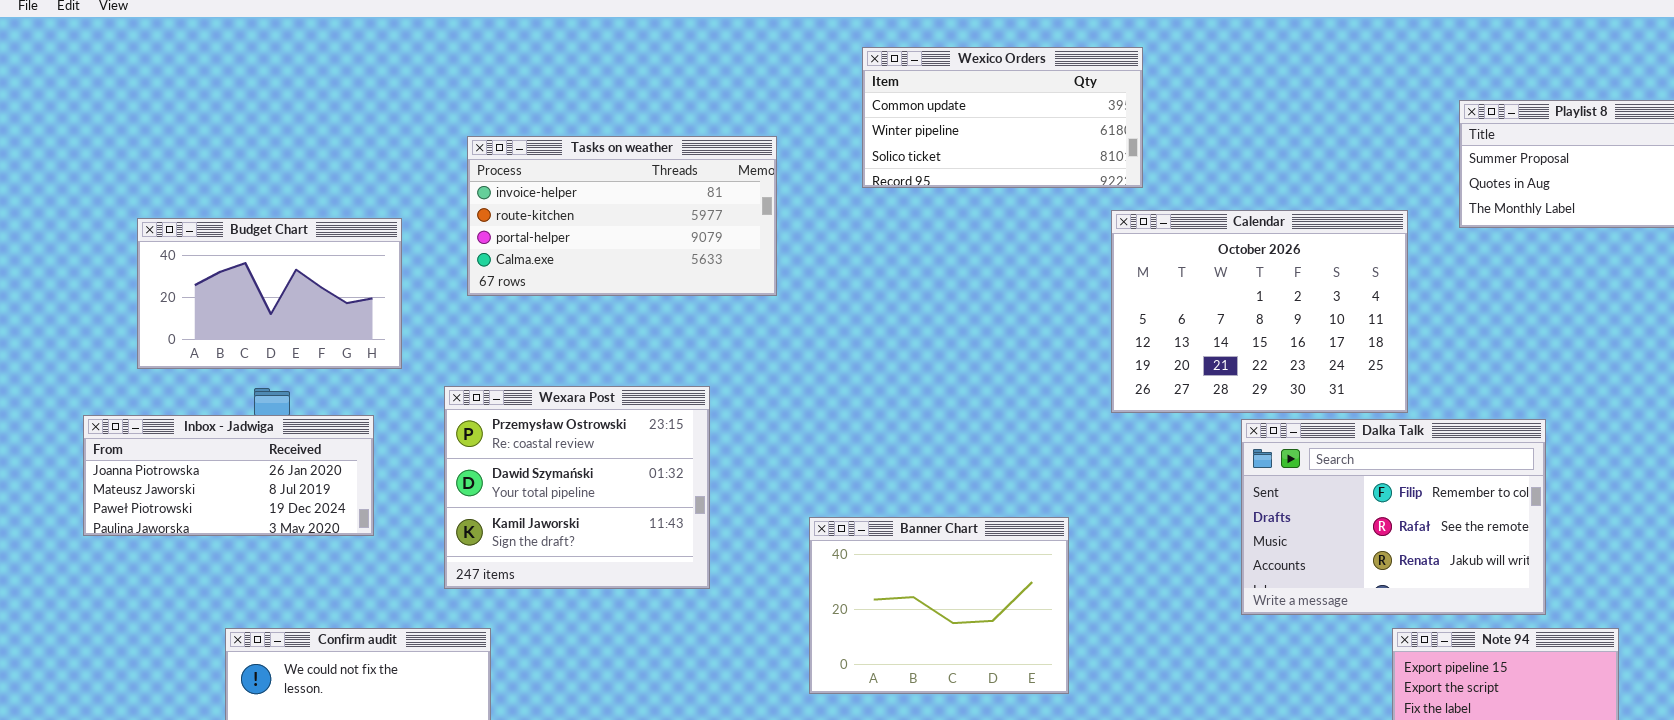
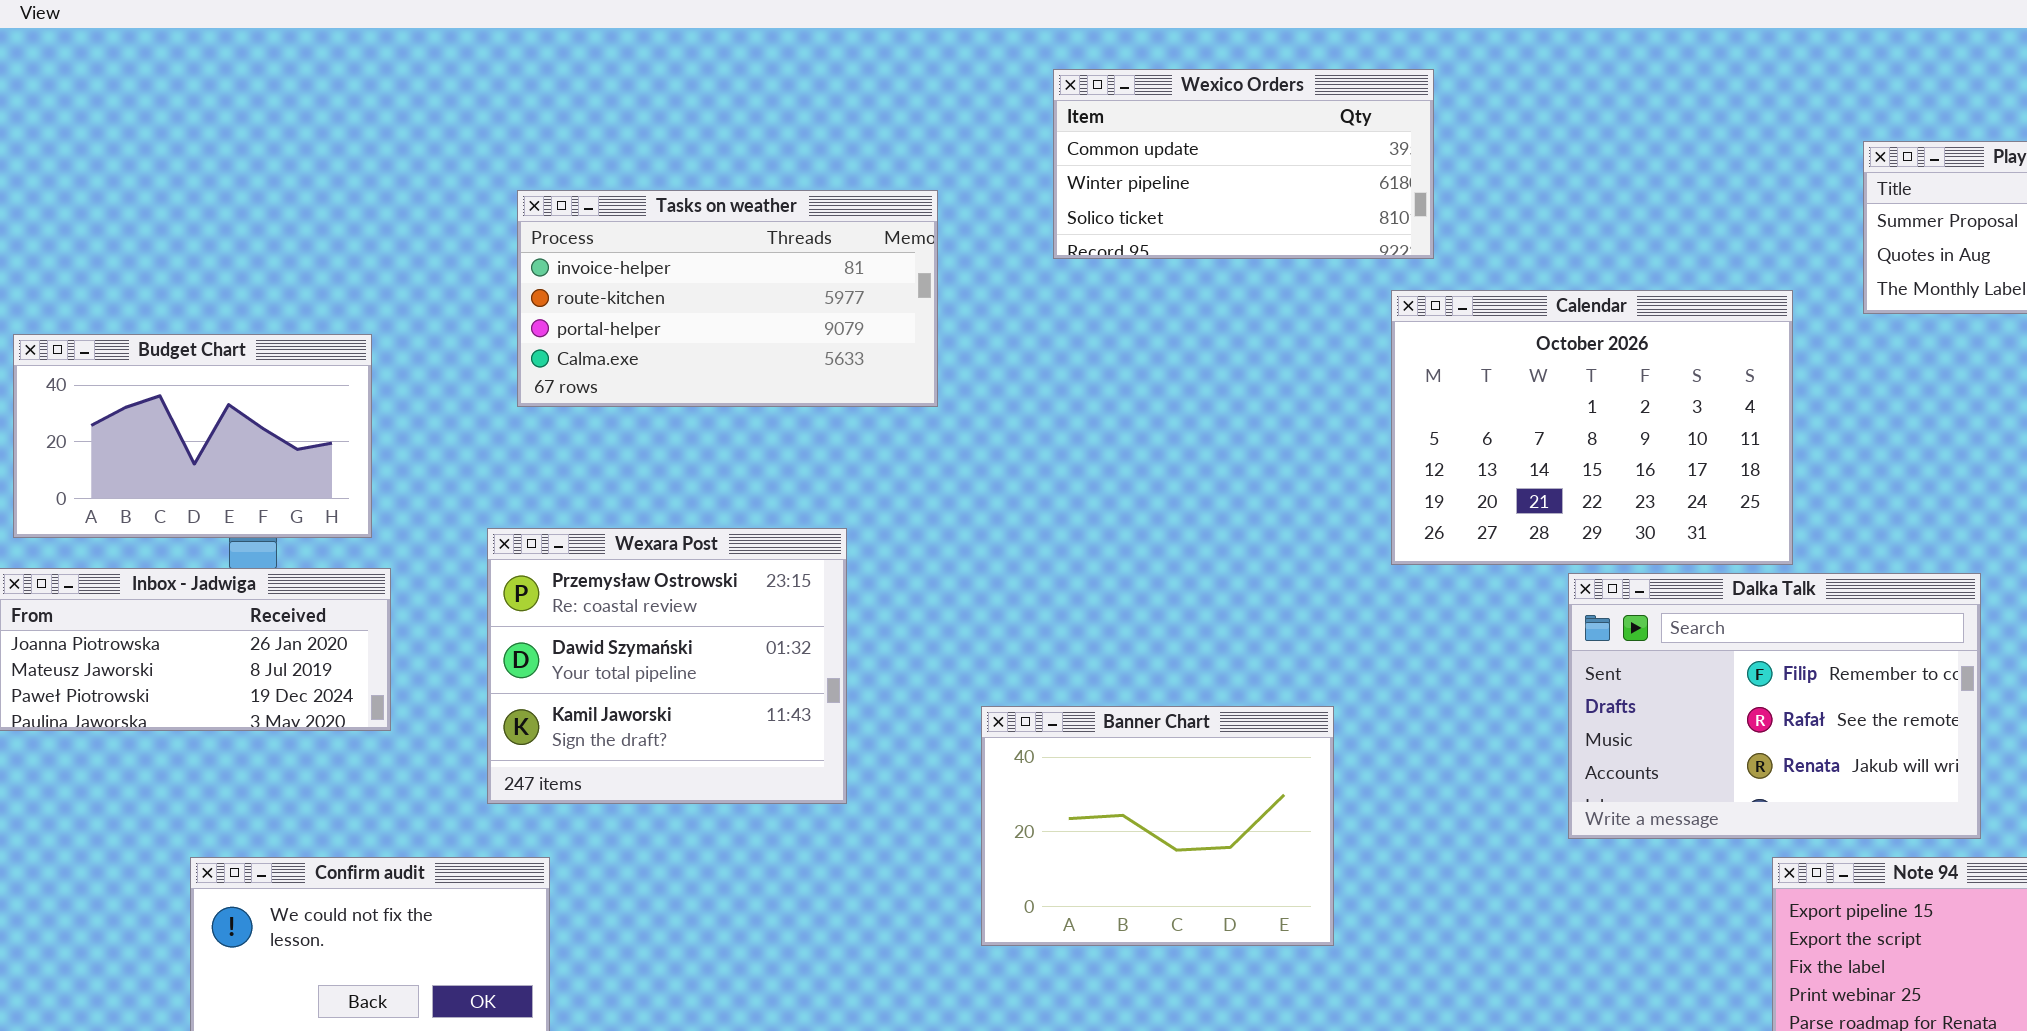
Budget Chart: [137,218,402,369] -> [13,334,372,538], moved

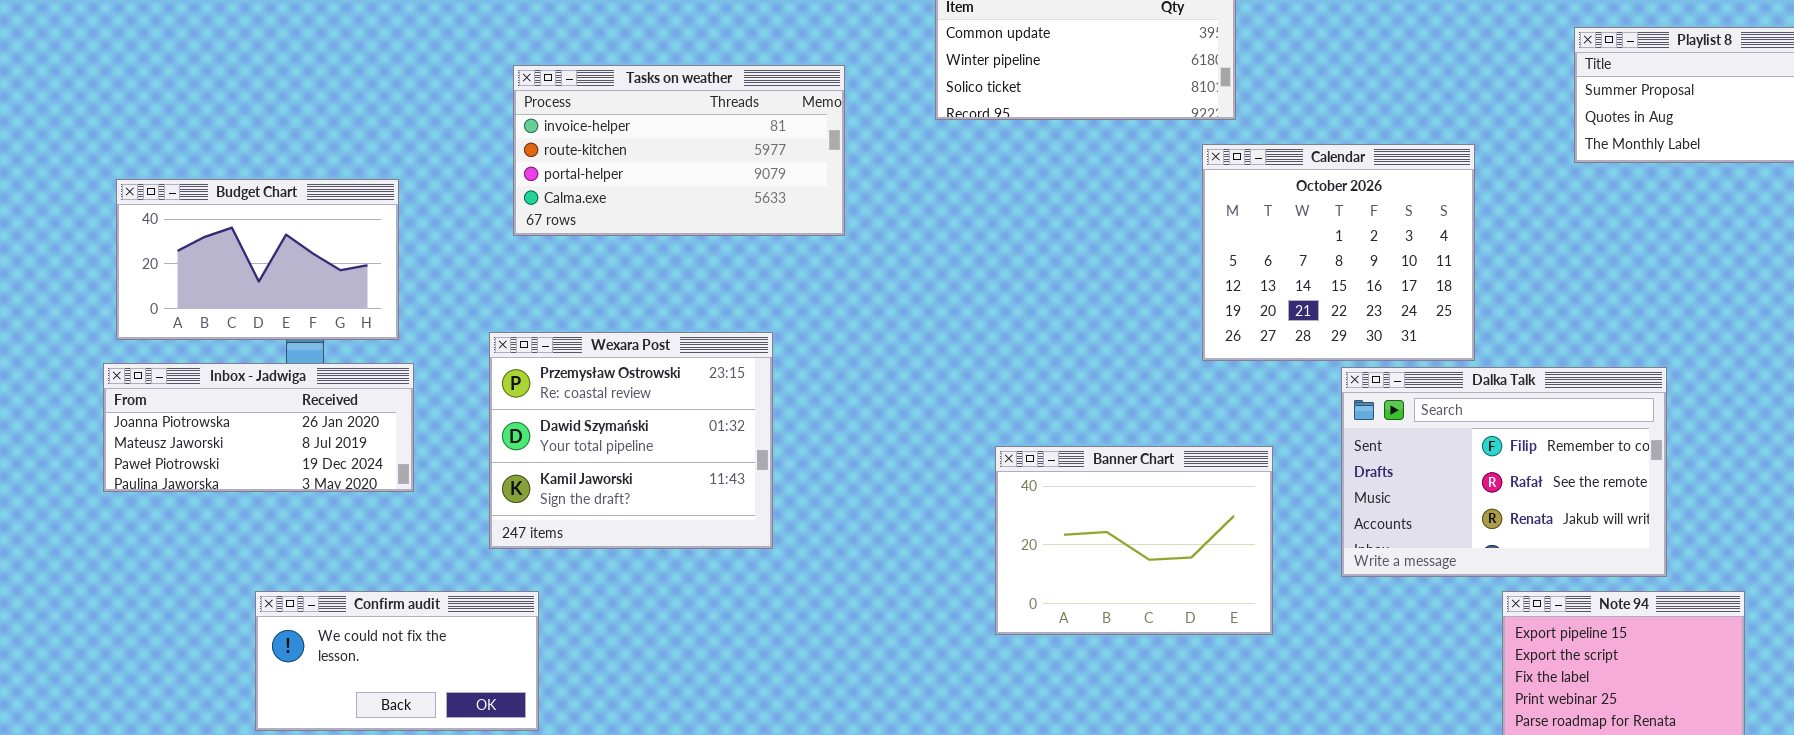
Calendar: [1391,290,1793,565] -> [1202,144,1475,361], resized
Banner Chart: [981,706,1334,946] -> [995,446,1273,635], moved

